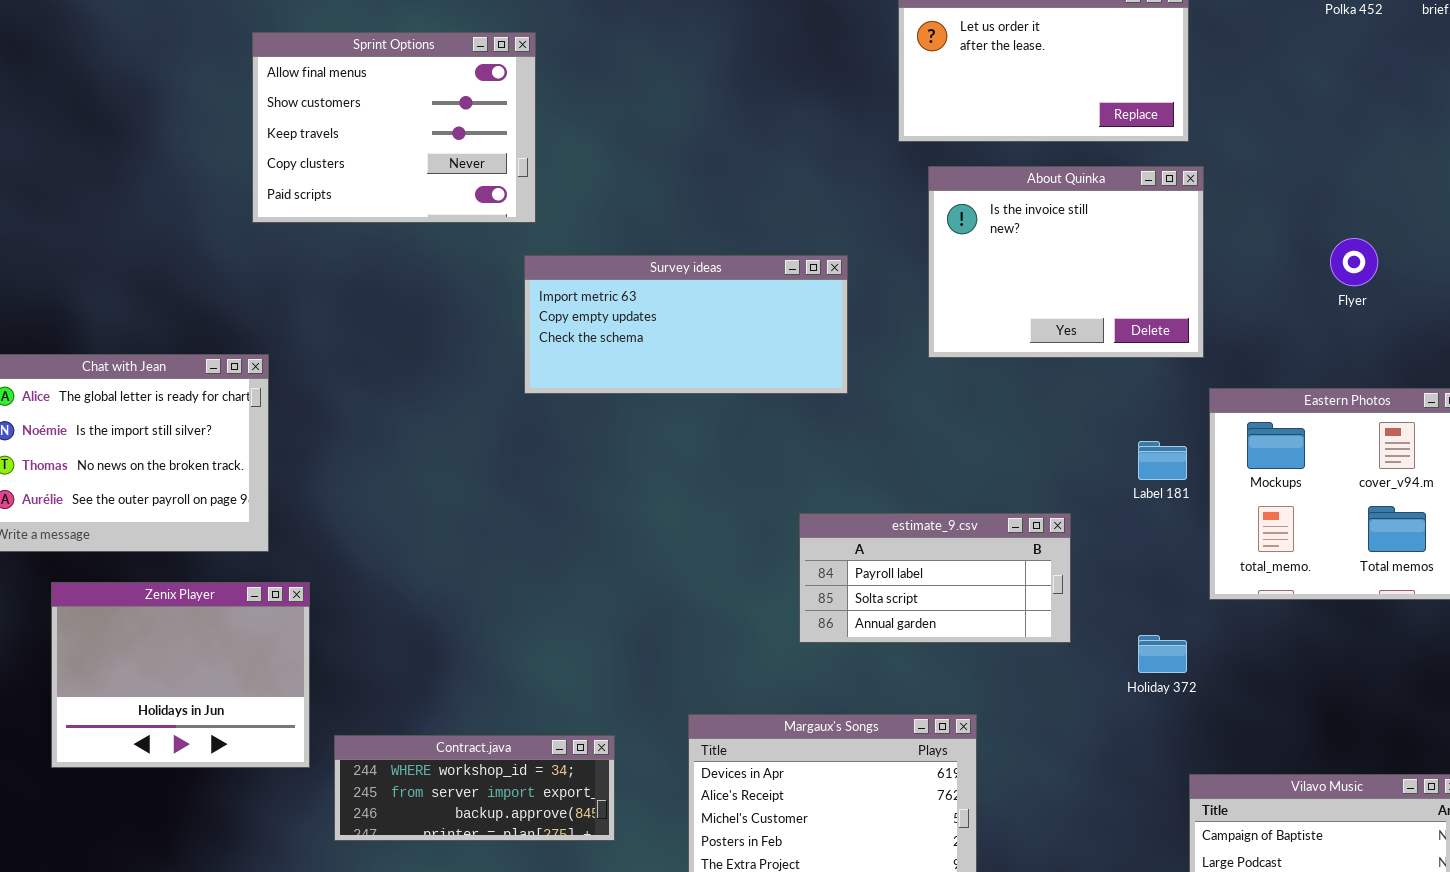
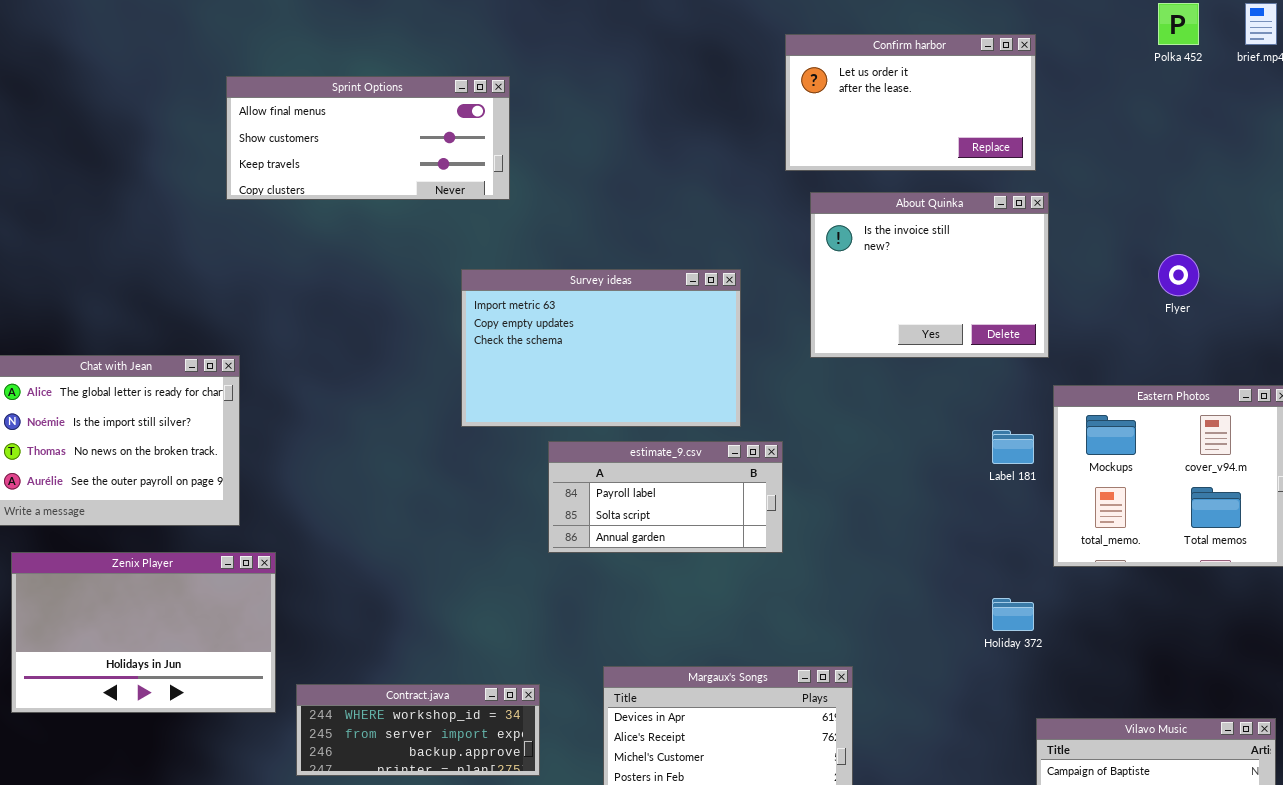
Sprint Options: [252,32,536,223] -> [226,76,510,200], resized
Survey ideas: [524,255,848,394] -> [461,269,741,427], resized
estimate_9.csv: [799,513,1071,643] -> [548,441,783,553], moved
Zenix Player: [51,582,310,768] -> [11,552,276,713], resized

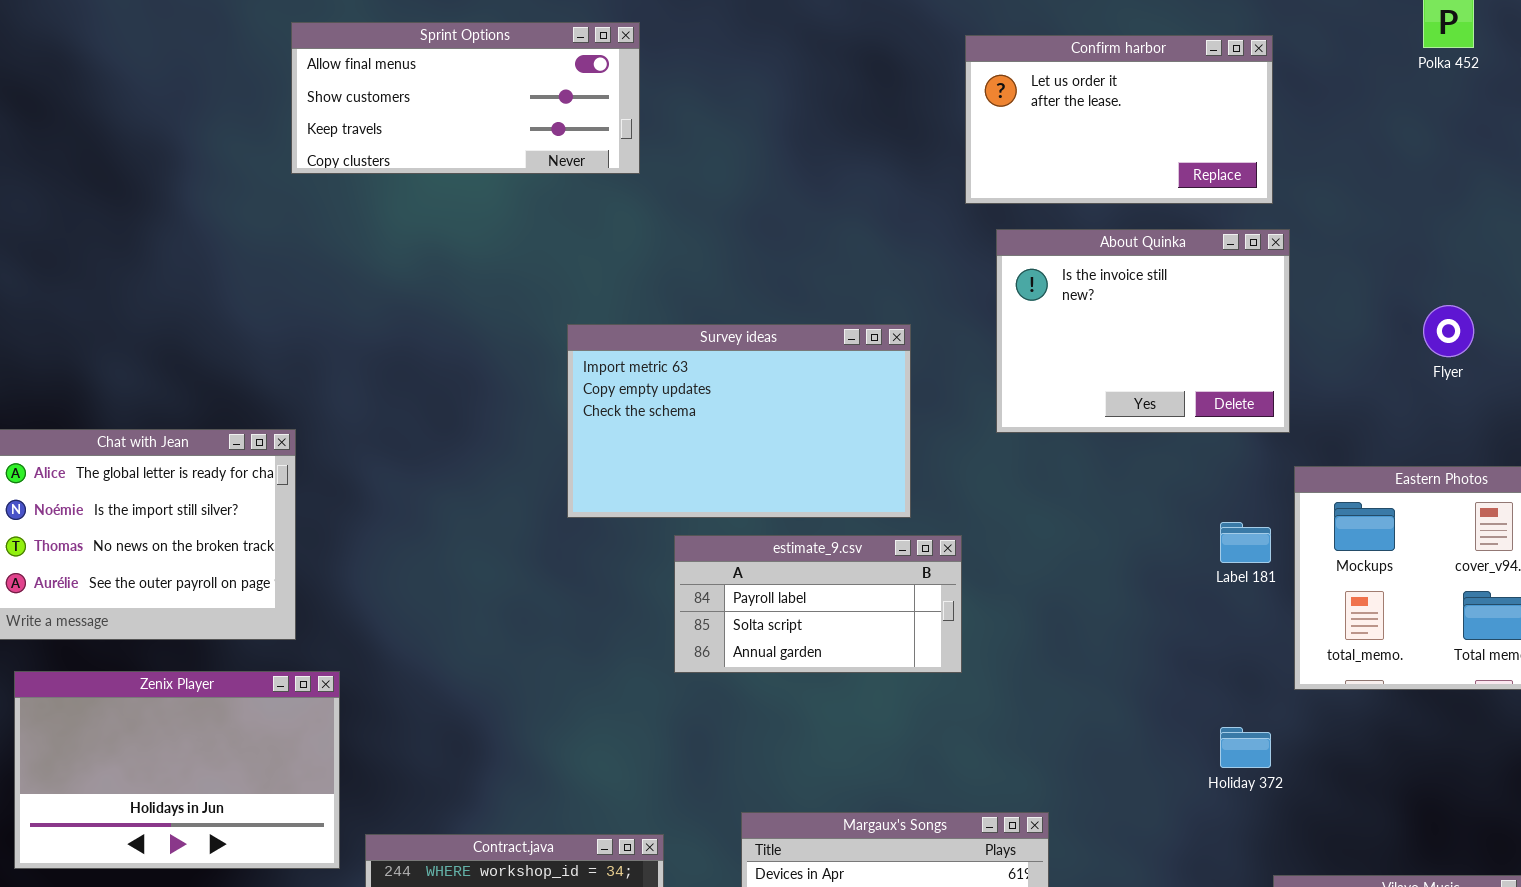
Sprint Options: [226,76,510,200] -> [291,22,640,174], moved

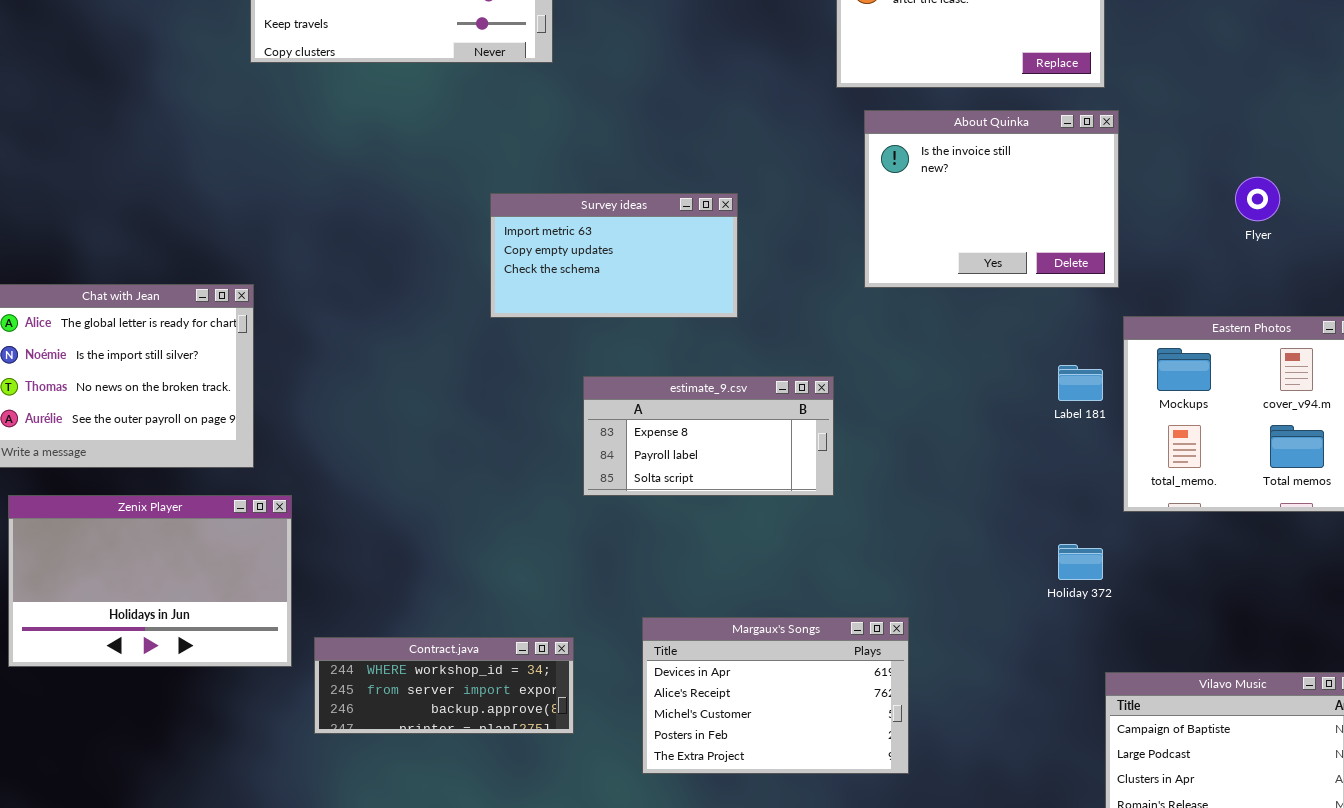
Survey ideas: [567,324,911,518] -> [490,193,738,318], resized
estimate_9.csv: [674,535,962,673] -> [583,376,834,496], scrolled up 1 row

